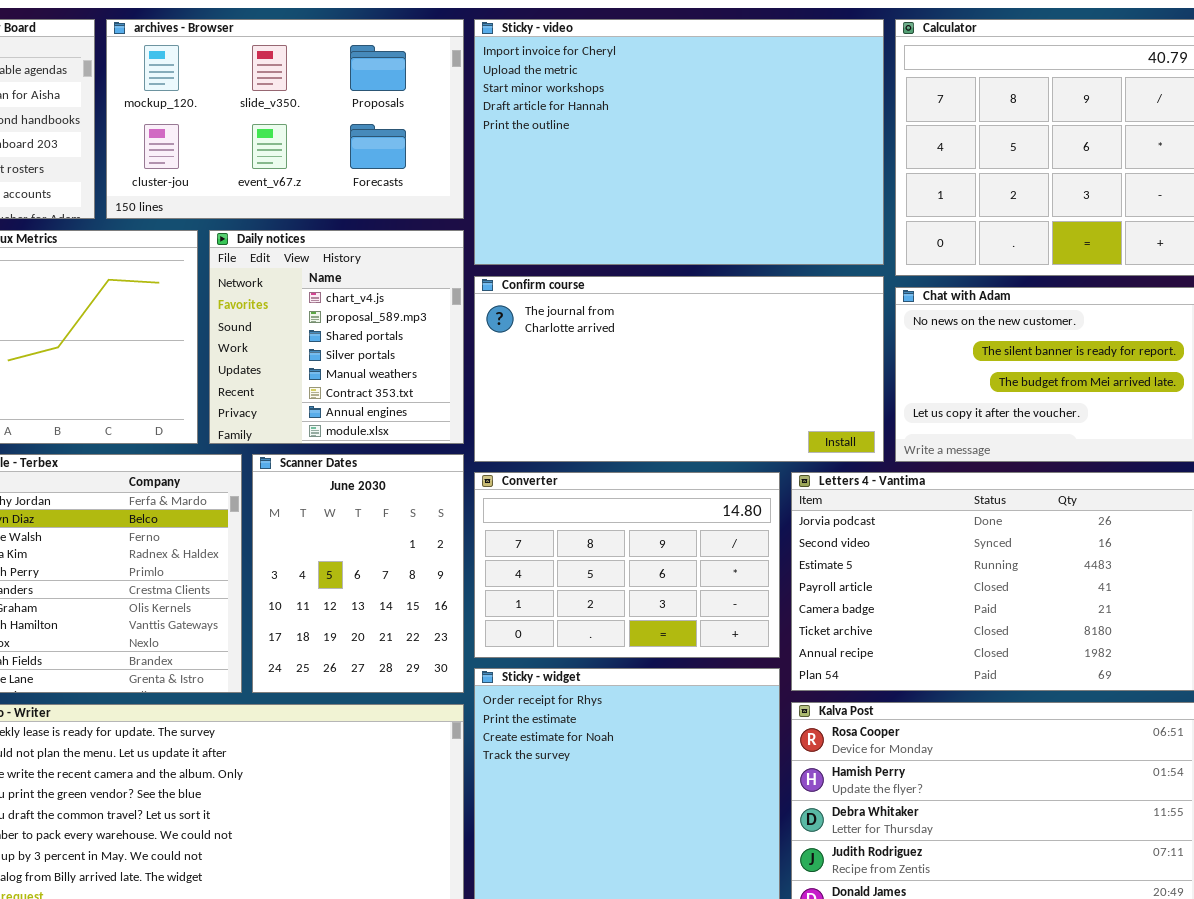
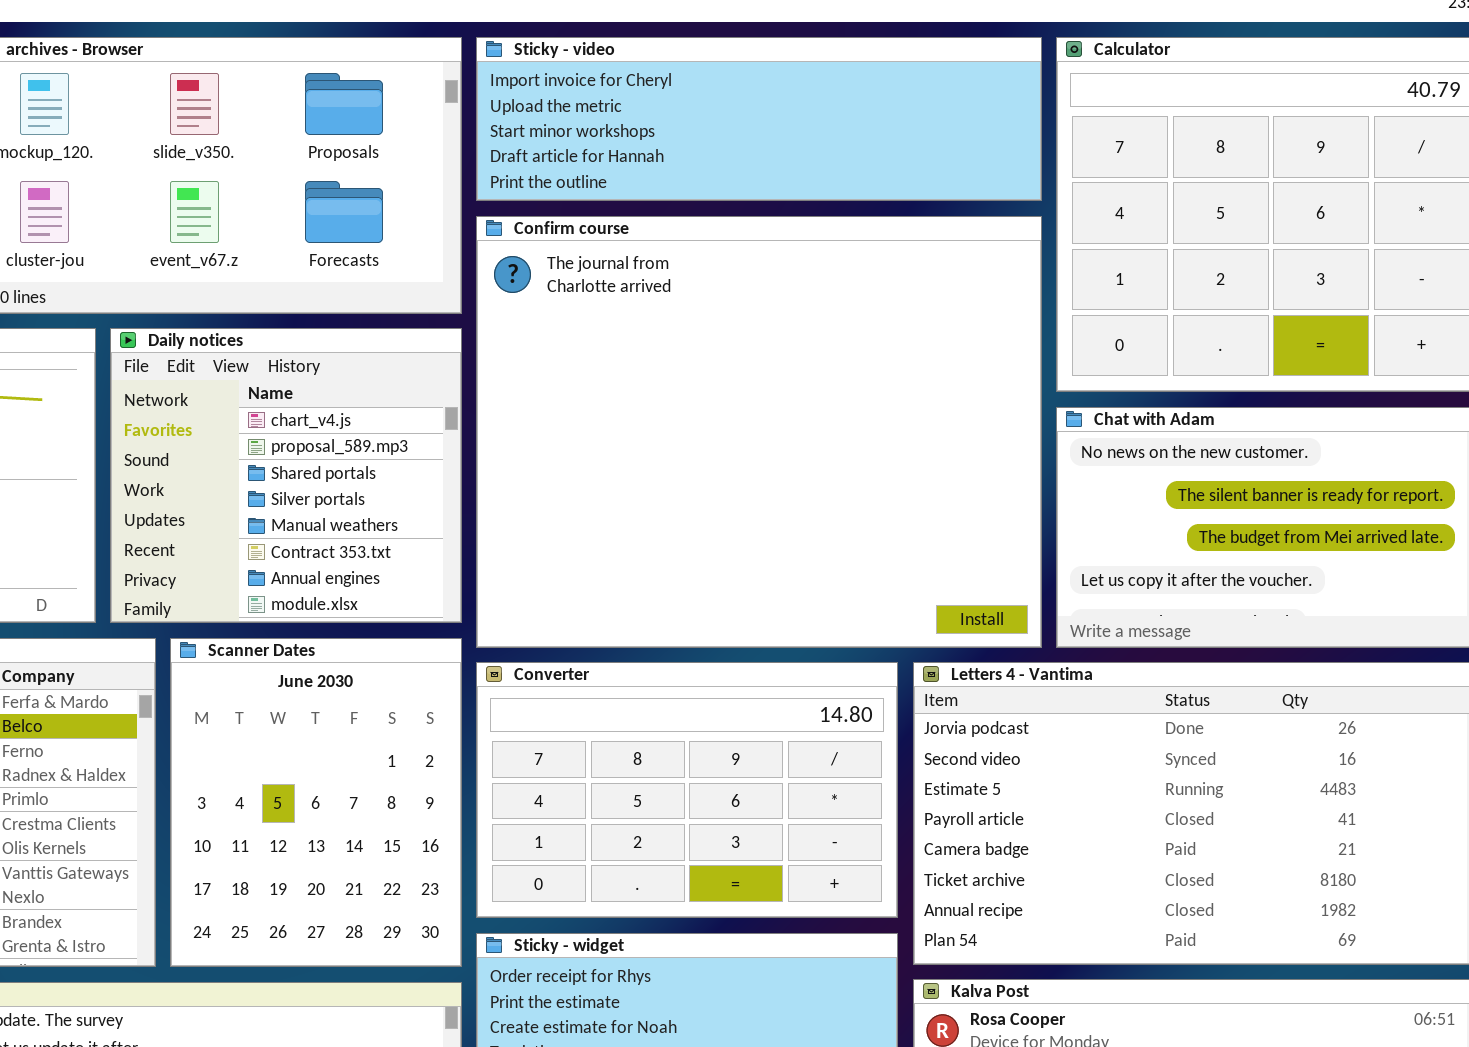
Sticky - video: [474,19,884,265] -> [476,37,1042,201], resized
Confirm course: [474,276,884,462] -> [476,216,1042,648], resized

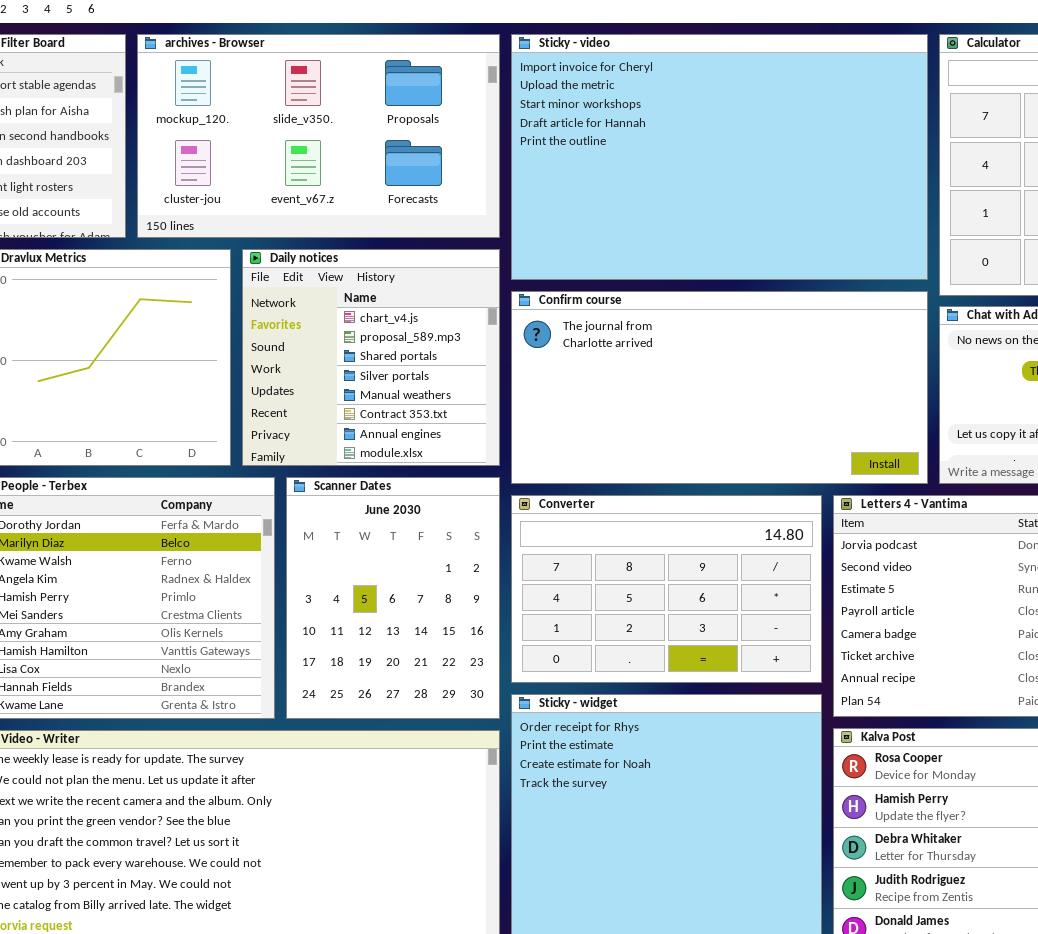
Sticky - video: [476,37,1042,201] -> [511,34,928,280], resized
Confirm course: [476,216,1042,648] -> [511,291,928,484], resized

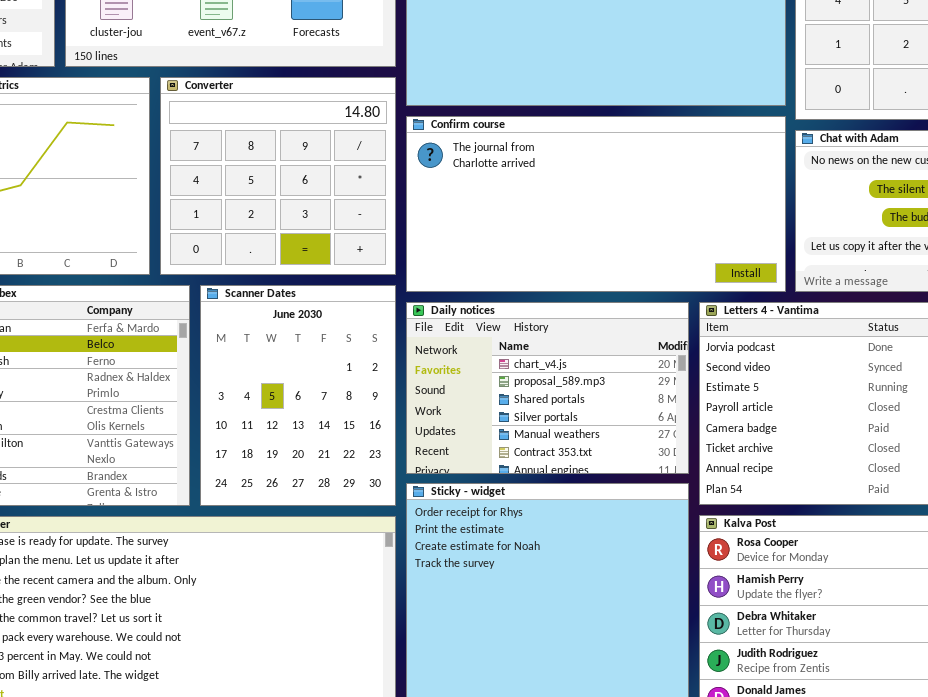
Daily notices: [242,249,500,466] -> [406,302,689,474], moved, resized
Converter: [511,495,822,683] -> [160,77,396,275], moved, resized

